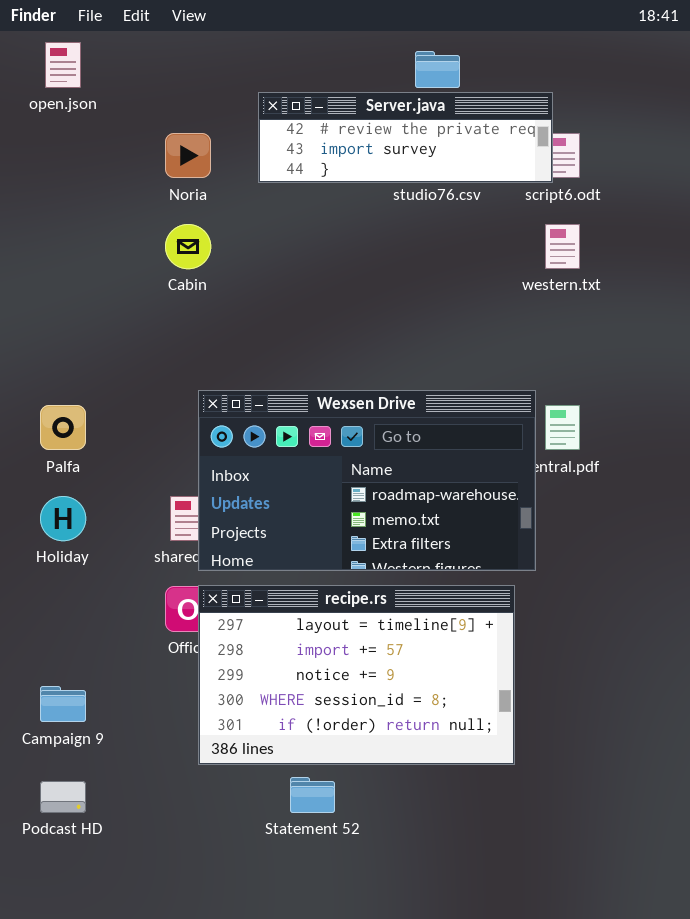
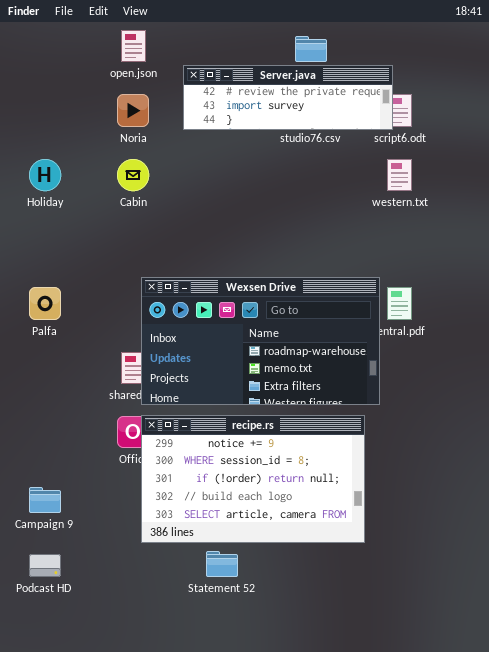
open.json: [45,42,81,88] -> [121,30,146,62], moved
Holiday: [40,496,86,541] -> [29,159,61,191], moved
recipe.rs: [198,585,515,765] -> [141,415,365,543], scrolled down 2 rows

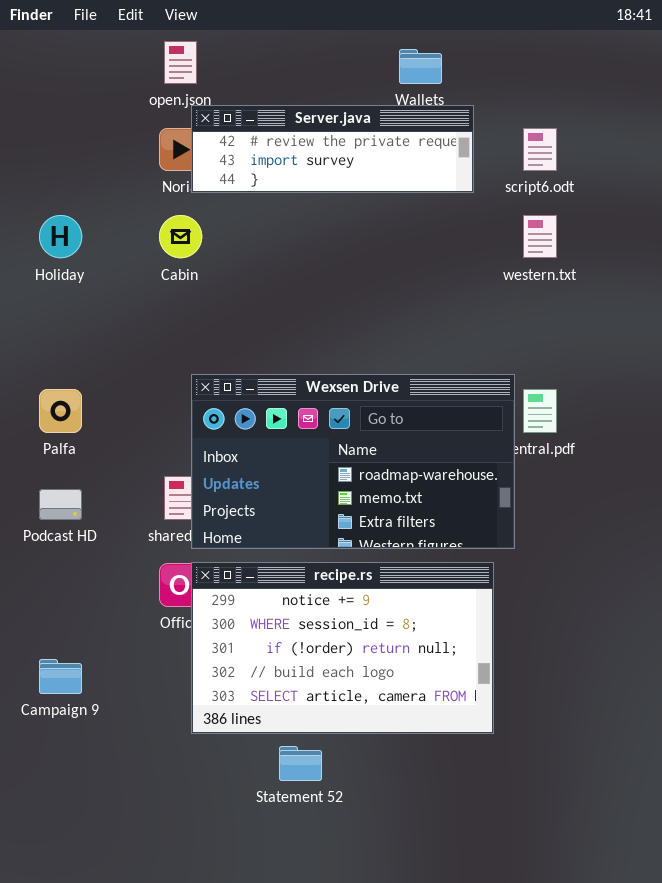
Server.java: [183,65,393,130] -> [191,105,474,193], moved
Podcast HD: [29,554,61,577] -> [39,489,82,520], moved

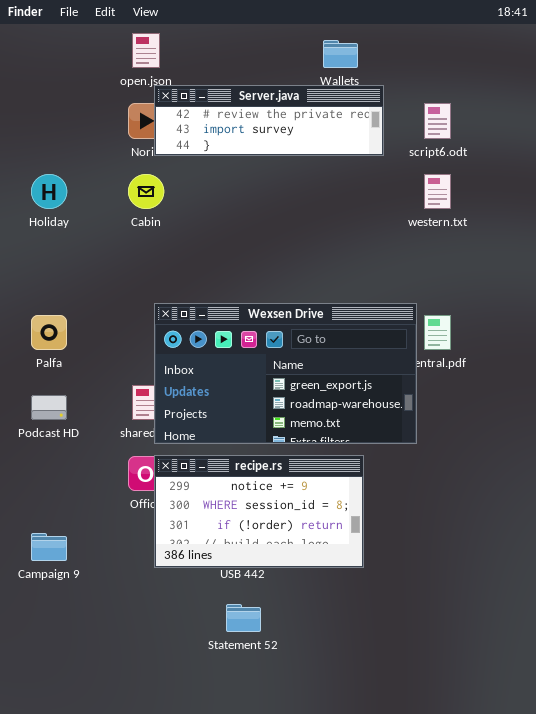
Wexsen Drive: [191,374,515,549] -> [154,303,417,444], scrolled up 1 row
recipe.rs: [191,562,494,734] -> [154,455,364,568], resized

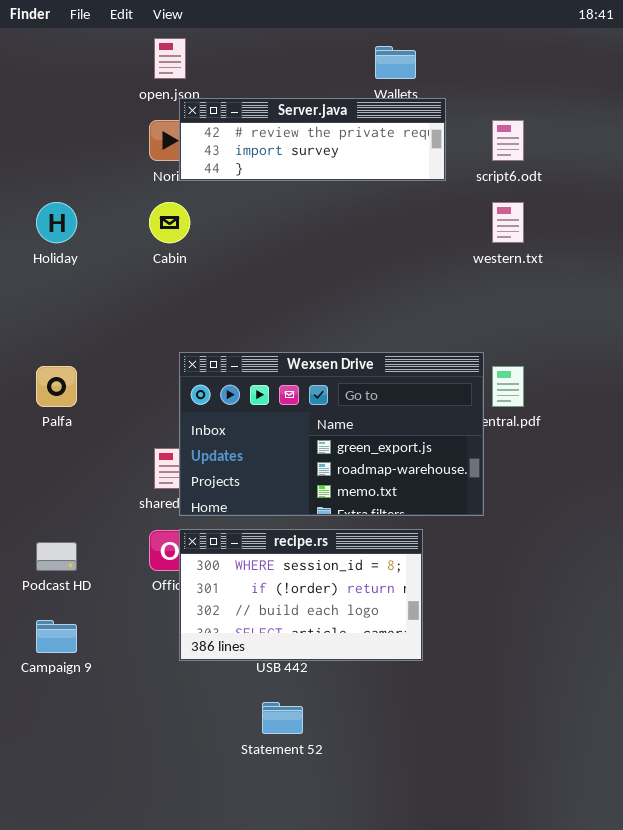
Podcast HD: [31,395,67,420] -> [36,542,77,571], moved
recipe.rs: [154,455,364,568] -> [179,529,423,661], scrolled down 1 row

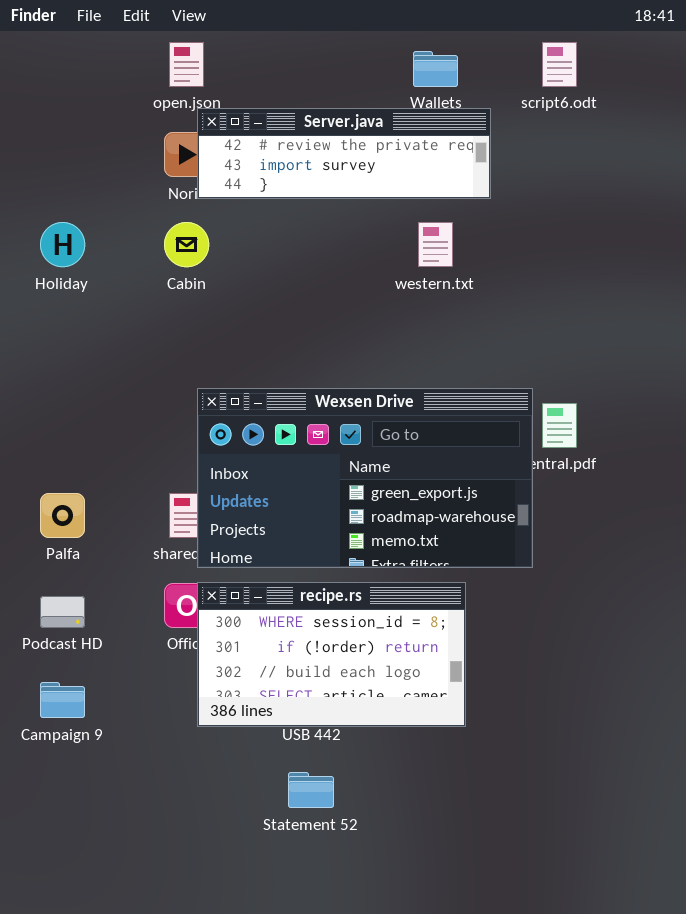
script6.odt: [492,120,524,161] -> [542,42,577,87], moved
western.txt: [492,202,524,243] -> [418,222,453,267], moved
Palfa: [36,366,77,407] -> [40,493,85,538], moved

